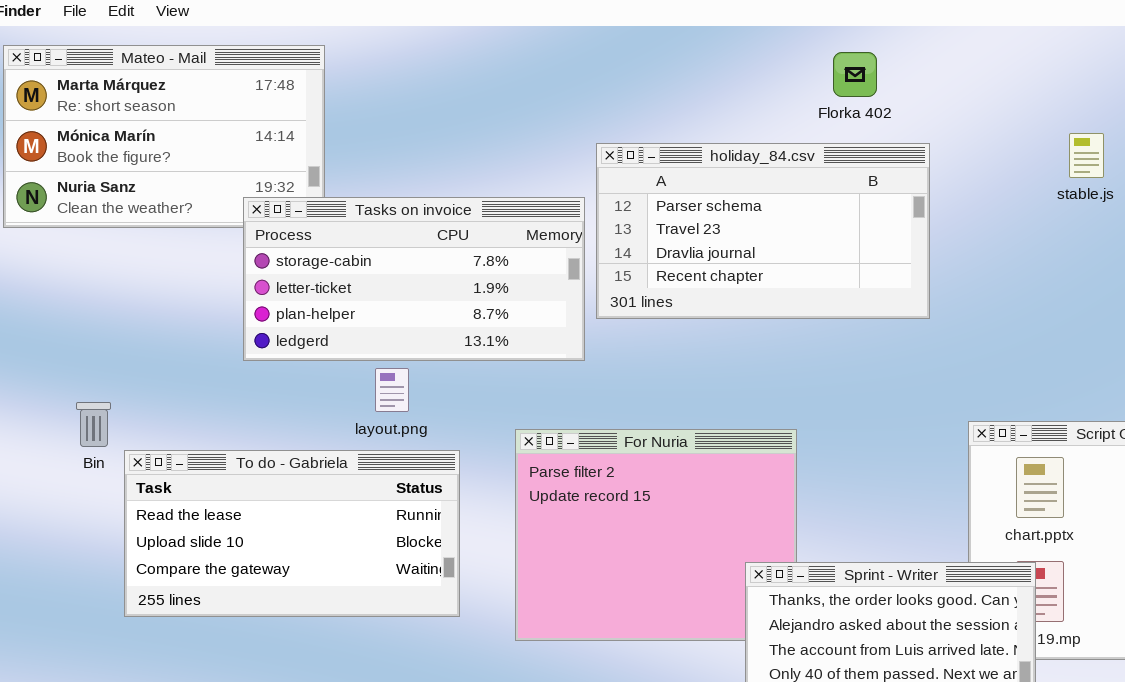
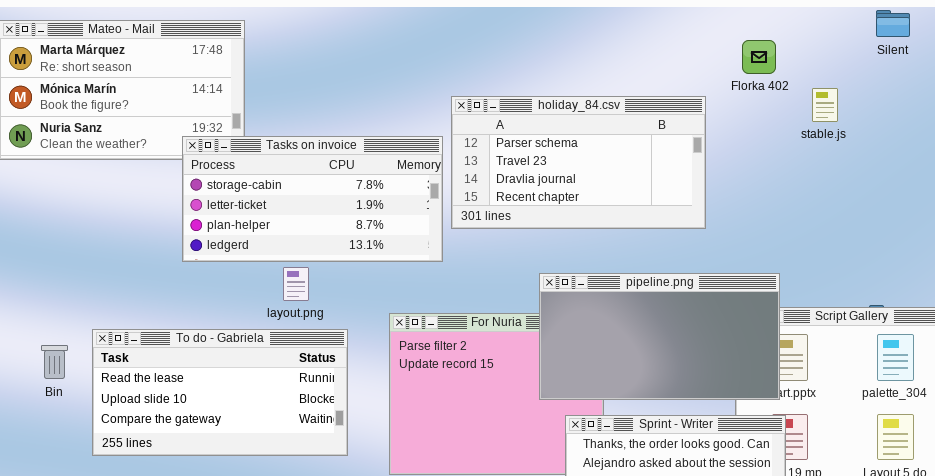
Florka 402: [833,52,877,97] -> [742,40,776,74], moved
pipeline.png: none -> [539,273,780,400], opened
Bin: [76,402,111,447] -> [41,345,68,379], moved

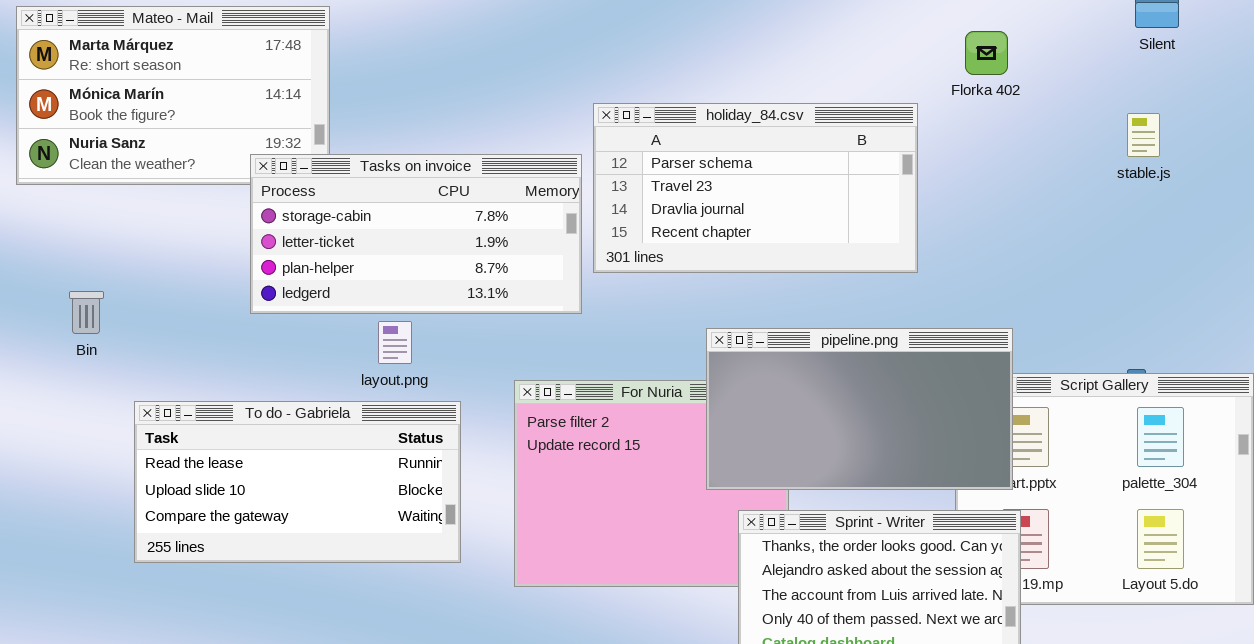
stable.js: [812,88,838,122] -> [1127,113,1160,157], moved
Bin: [41,345,68,379] -> [69,291,104,334], moved

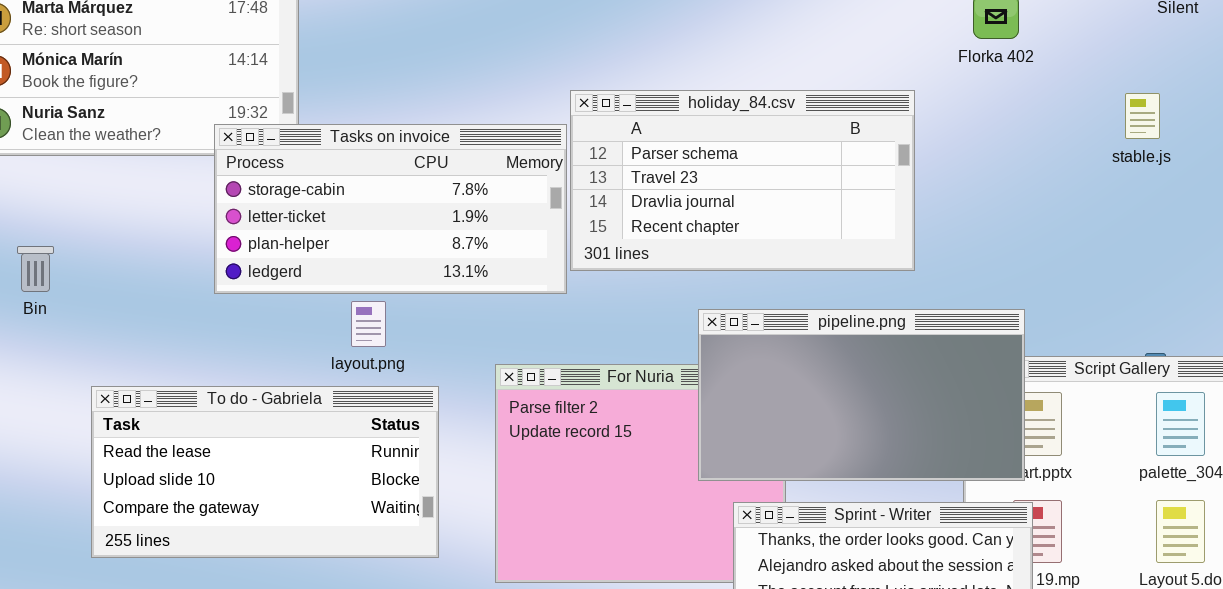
holiday_84.csv: [593,103,918,273] -> [570,90,915,271], moved
stable.js: [1127,113,1160,157] -> [1125,93,1160,139], moved
Bin: [69,291,104,334] -> [17,246,54,292], moved

